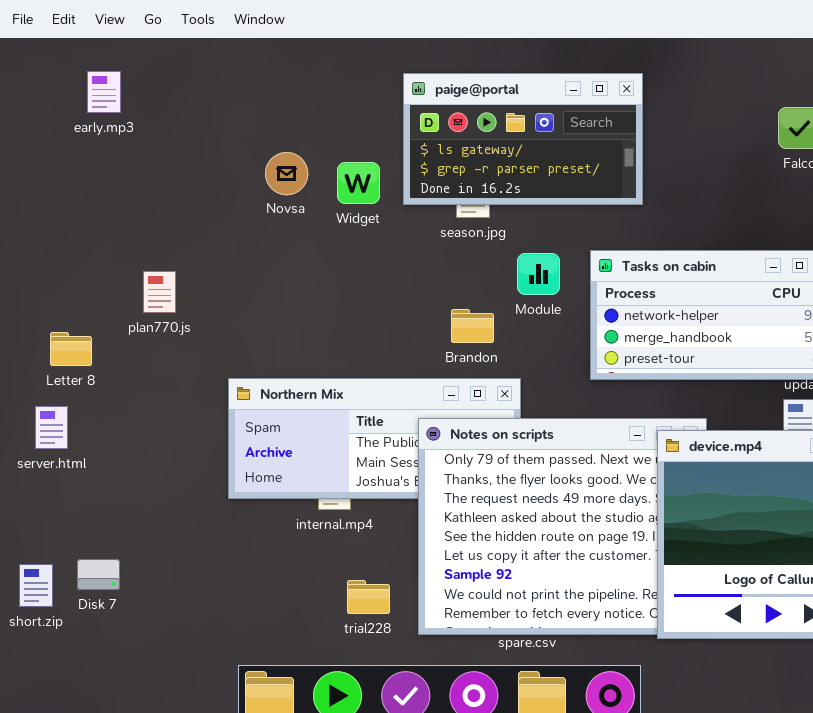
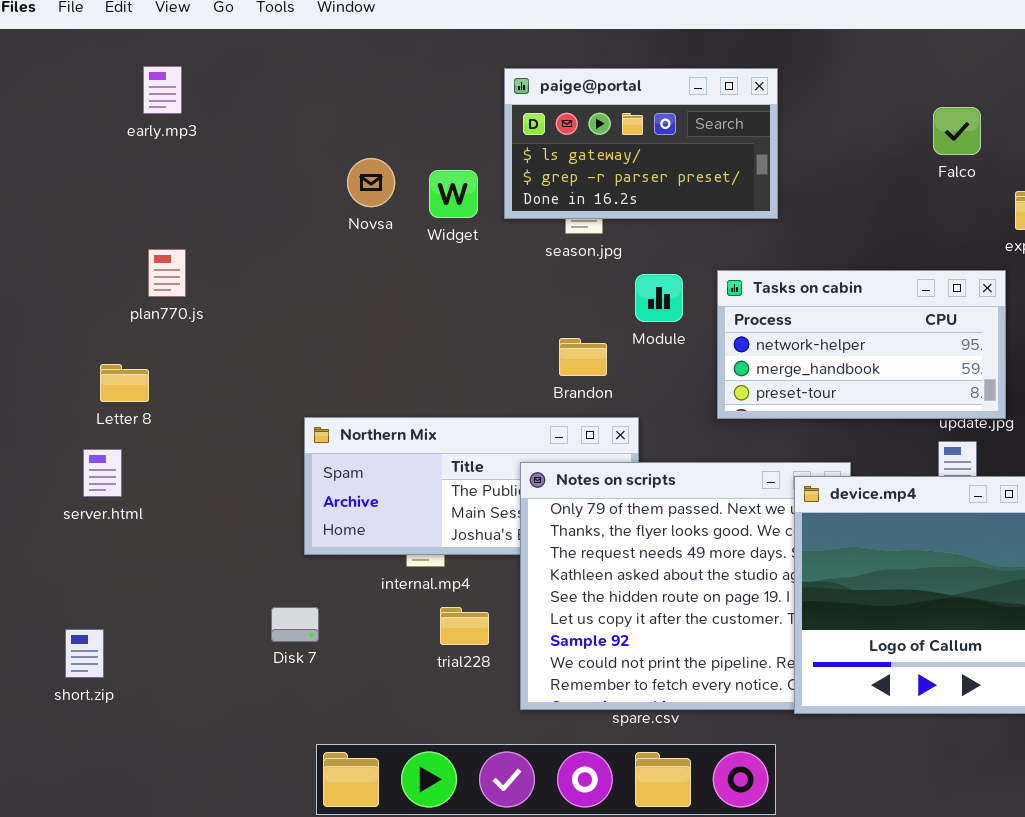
plan770.js: [143,271,176,313] -> [148,249,186,297], moved
Disk 7: [77,559,120,590] -> [271,607,319,642], moved
trial228: [347,580,390,614] -> [440,607,489,645], moved

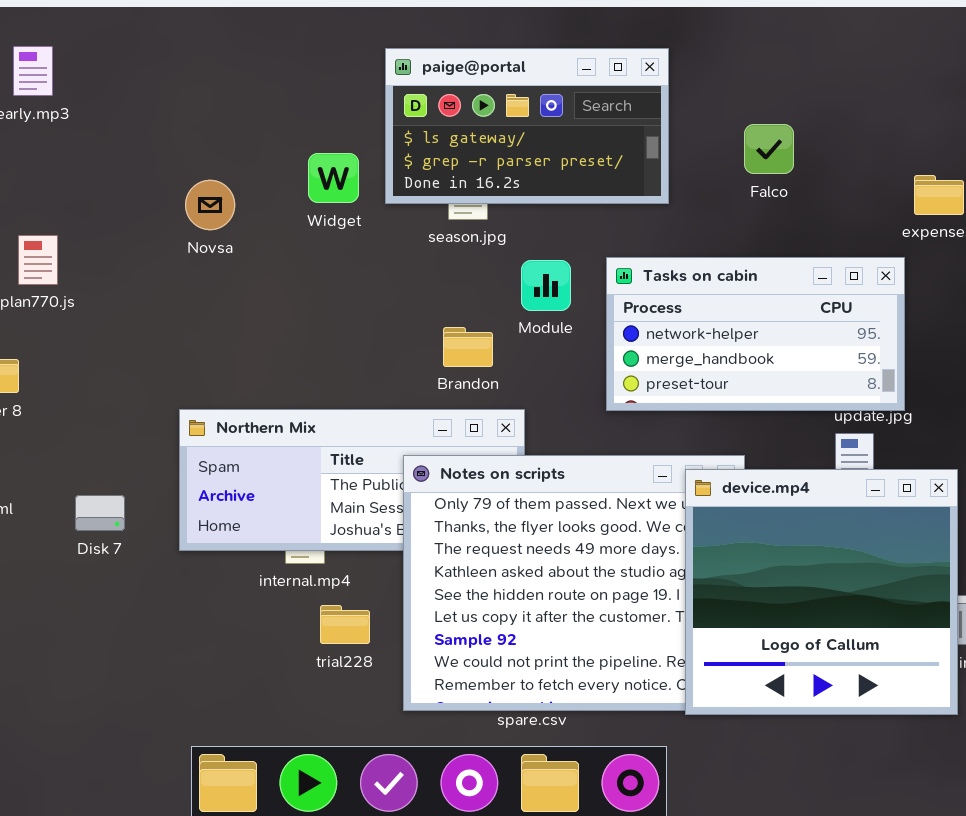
Falco: [933,107,981,155] -> [744,124,794,174], moved
Novsa: [347,158,395,207] -> [185,180,235,230], moved
Disk 7: [271,607,319,642] -> [75,495,125,531], moved

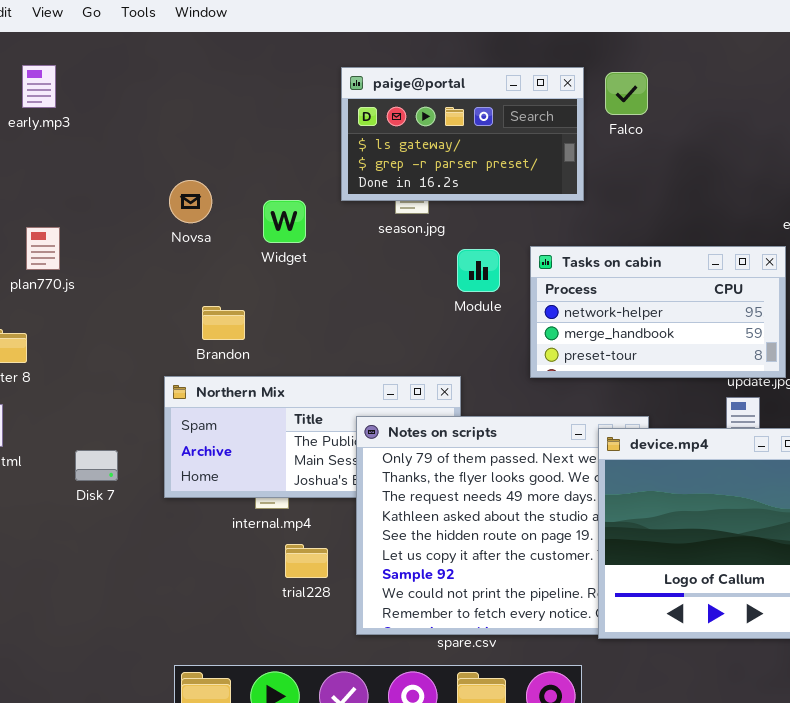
Falco: [744,124,794,174] -> [605,72,648,115], moved
Widget: [308,153,359,203] -> [263,200,306,243], moved
Brandon: [443,327,493,367] -> [202,306,245,340], moved

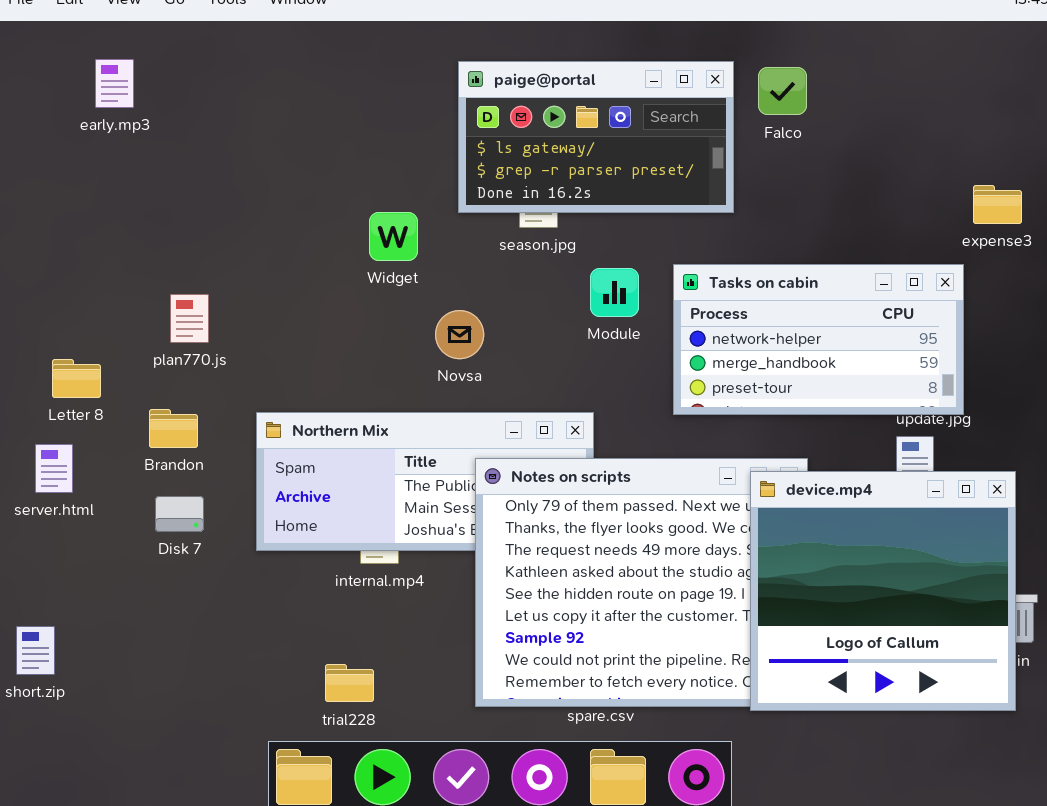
Novsa: [169,180,212,223] -> [435,310,484,359], moved
plan770.js: [26,227,60,270] -> [170,294,209,343], moved
Brandon: [202,306,245,340] -> [149,409,198,448], moved
trial228: [285,544,328,578] -> [325,664,374,702], moved

